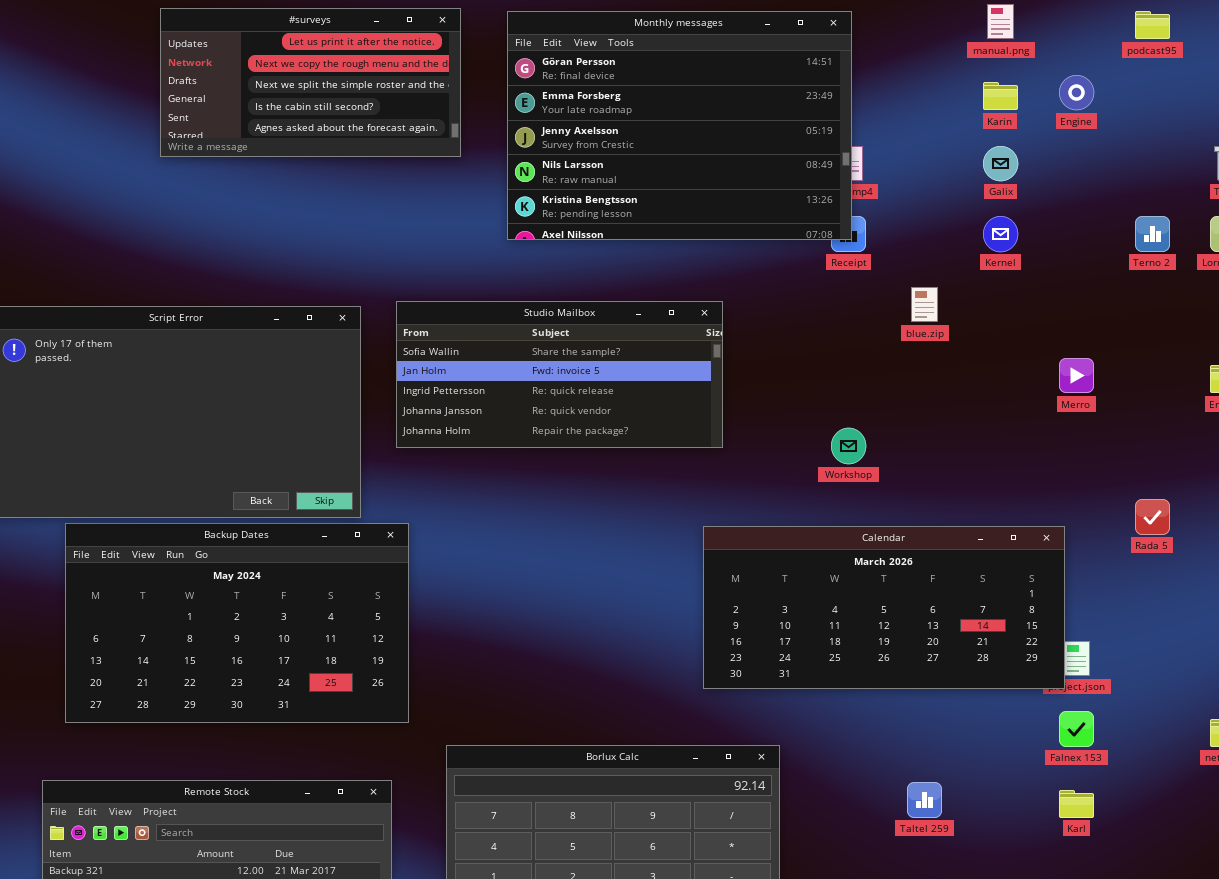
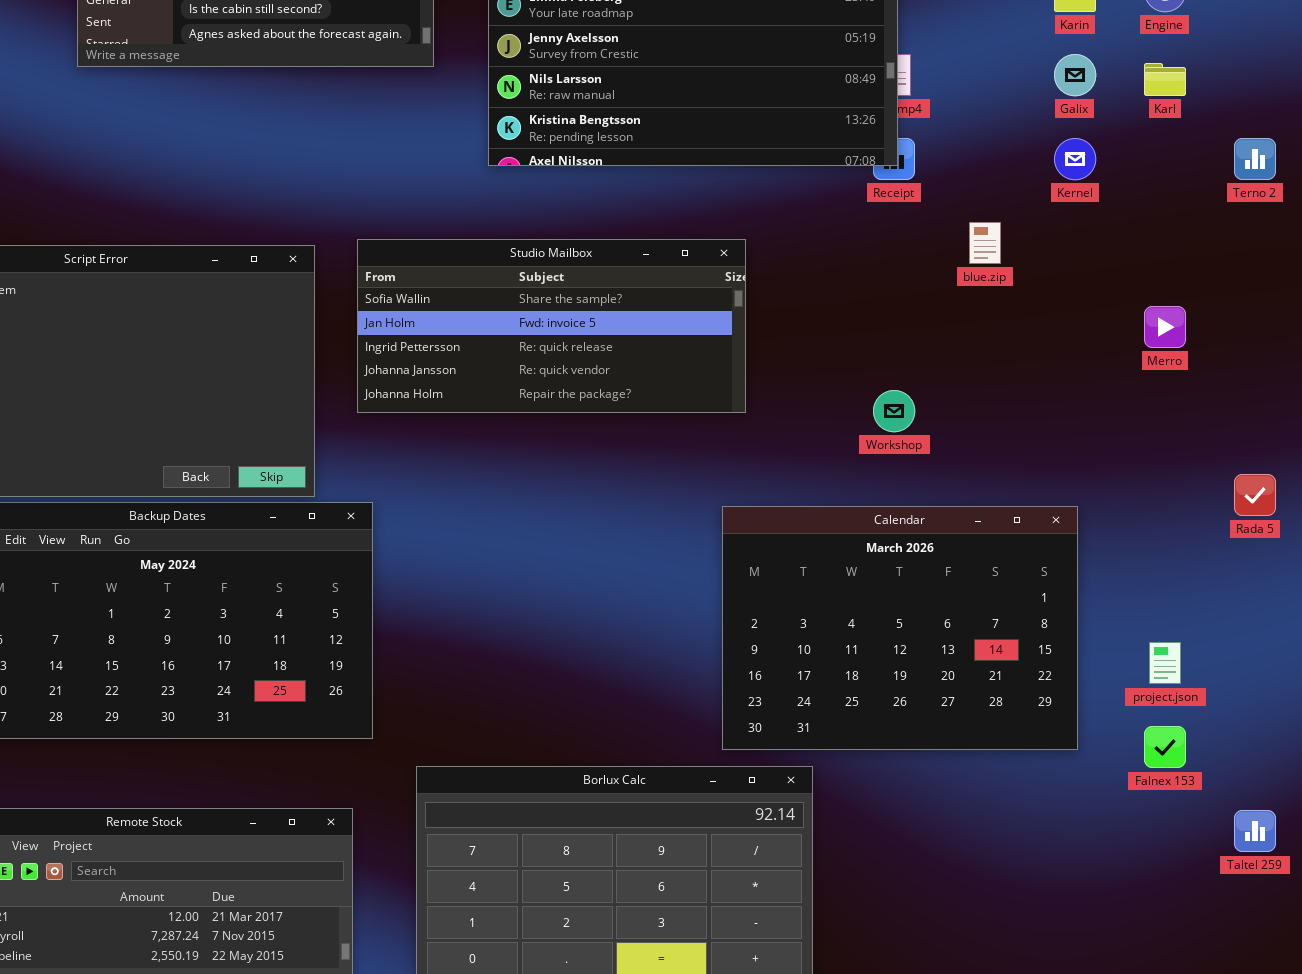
Calendar: [703,526,1065,689] -> [722,506,1078,750], resized
Taltel 259: [907,782,942,818] -> [1234,810,1276,852], moved
Karl: [1059,790,1094,818] -> [1144,63,1186,96], moved

